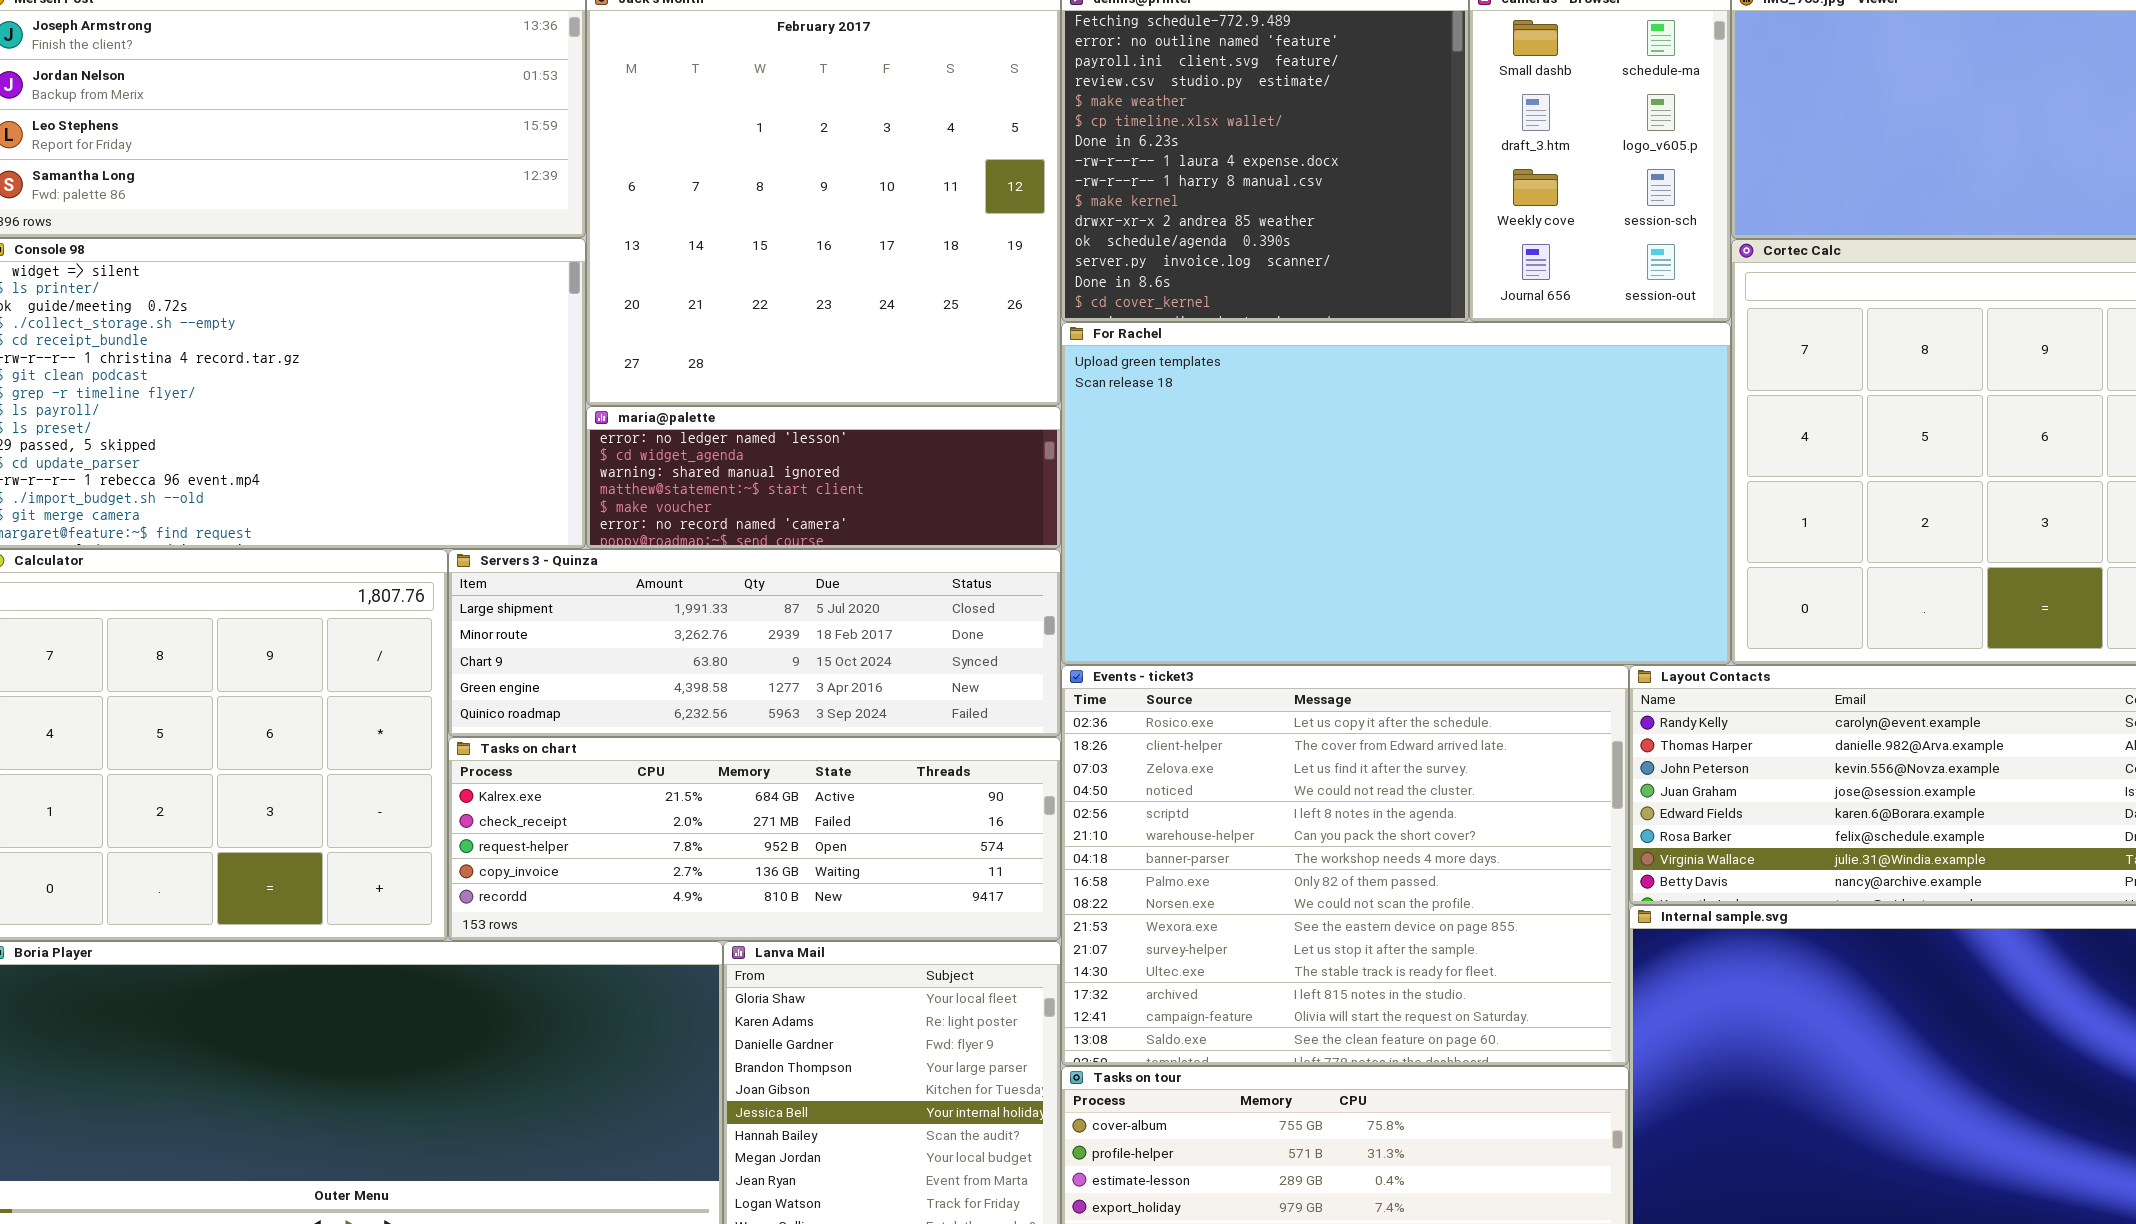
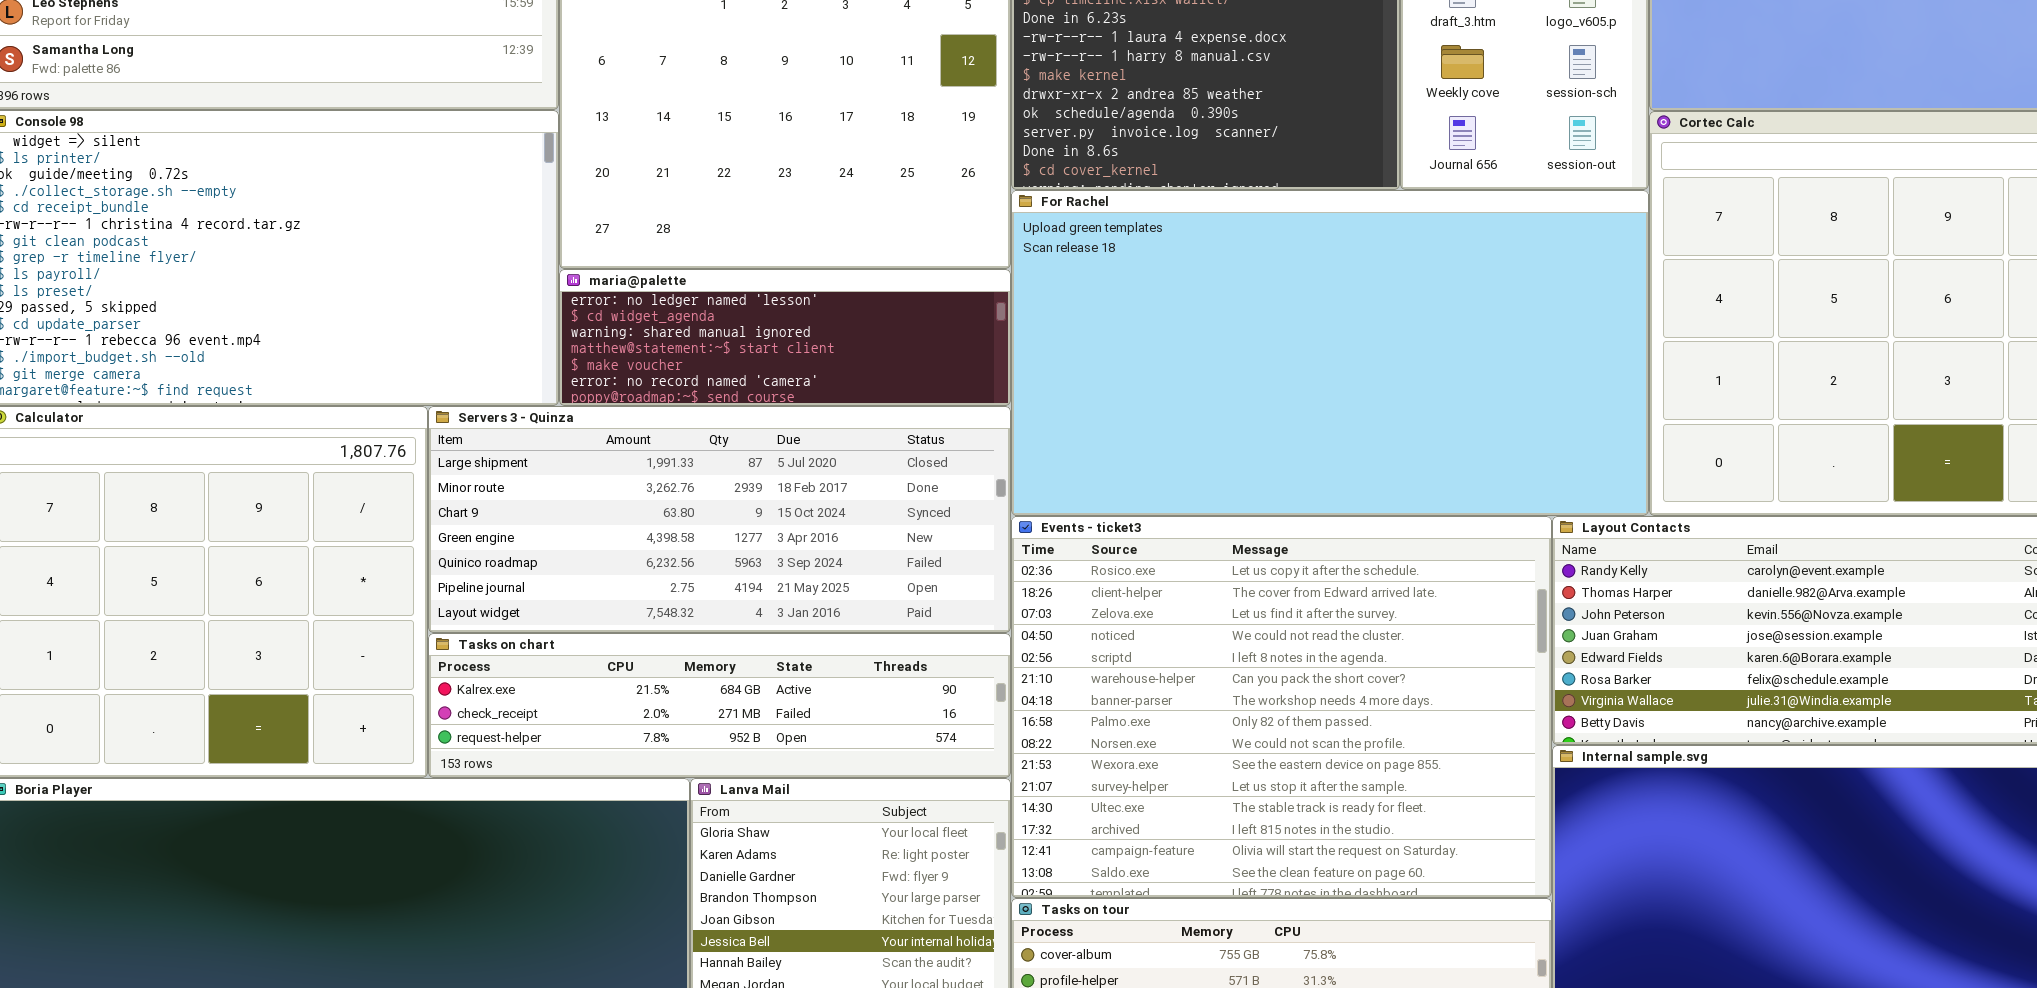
Servers 3 - Quinza: [448,549,1061,737] -> [428,406,1011,633], resized
Tasks on chart: [448,737,1061,941] -> [428,633,1011,778], resized

